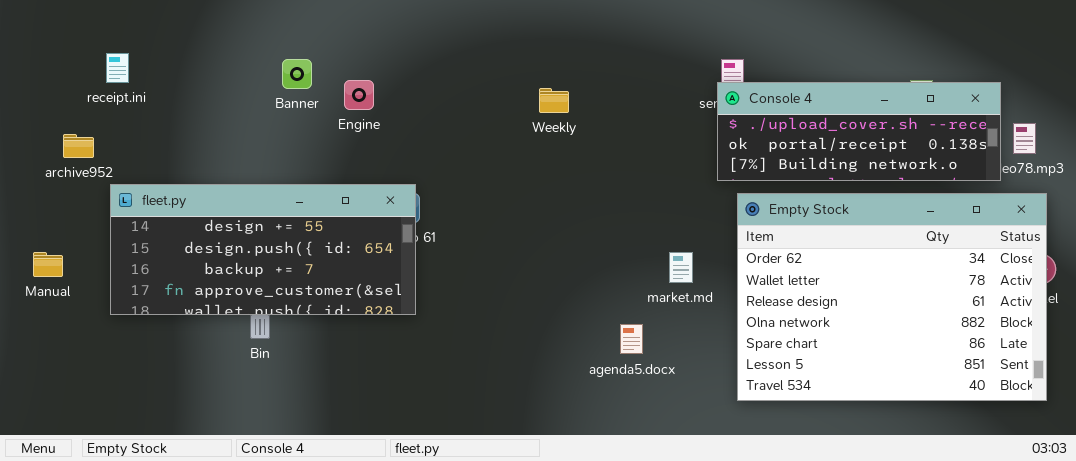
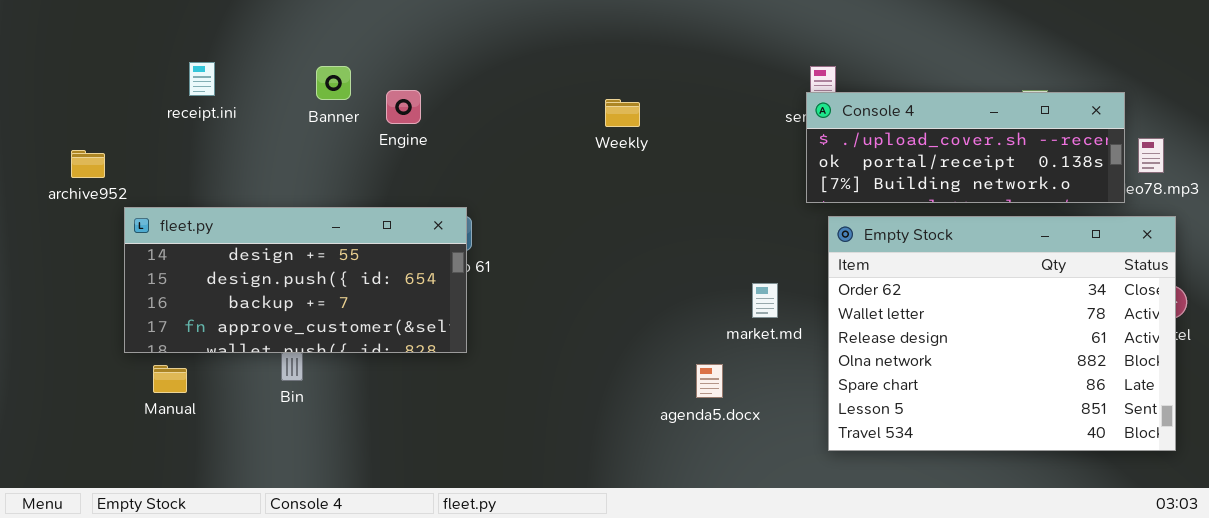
receipt.ini: [106,53,129,83] -> [189,62,215,96], moved
Manual: [33,252,63,277] -> [153,365,187,393], moved

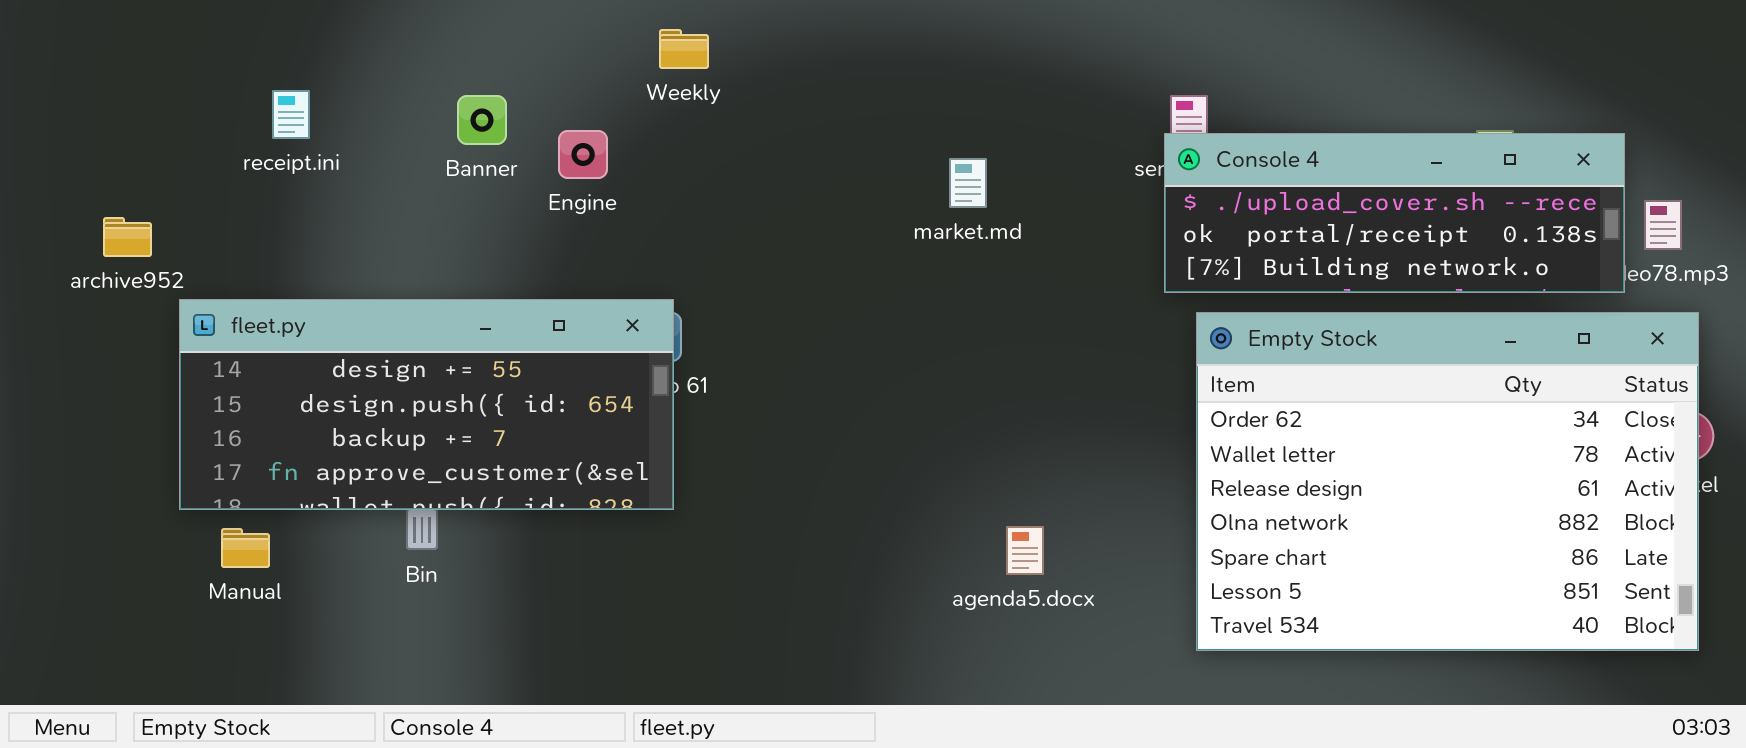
Weekly: [605,99,640,127] -> [659,29,709,69], moved
market.md: [752,283,778,318] -> [949,158,987,208], moved

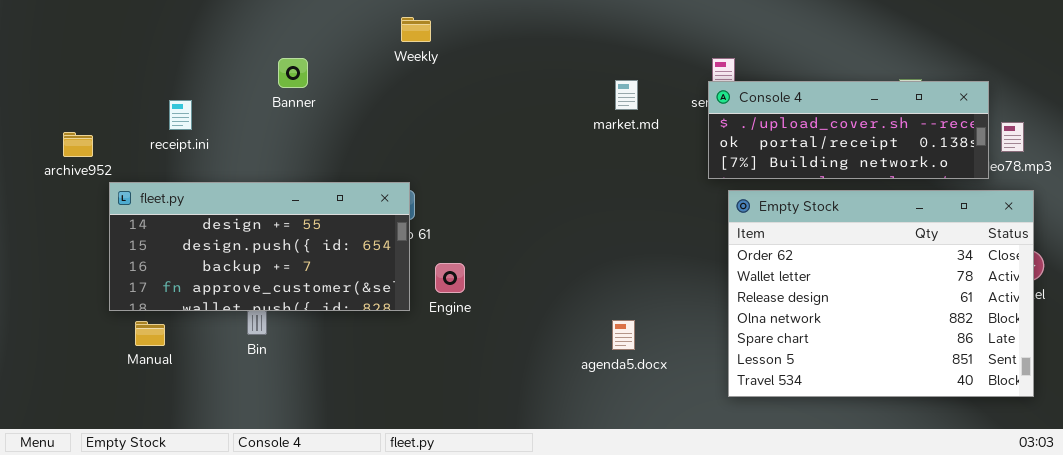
receipt.ini: [272,90,310,139] -> [169,100,192,130], moved
Engine: [558,130,608,179] -> [435,263,465,293], moved
market.md: [949,158,987,208] -> [615,80,638,110], moved

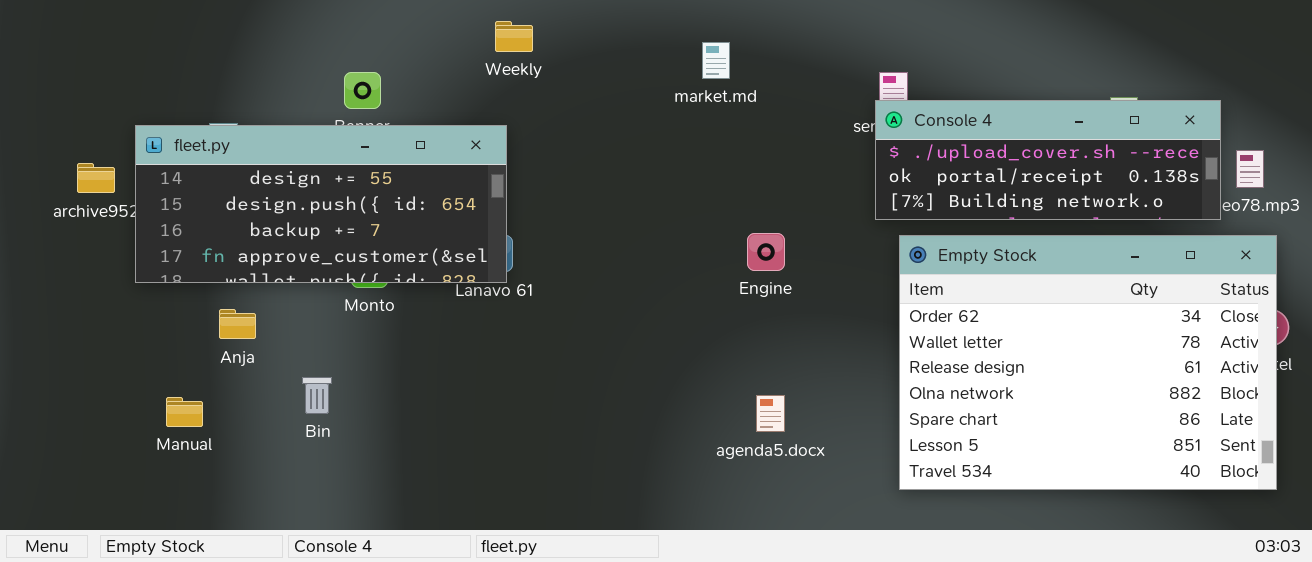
market.md: [615,80,638,110] -> [702,42,730,79], moved
fleet.py: [109,182,410,311] -> [135,125,507,283], moved
Engine: [435,263,465,293] -> [747,233,785,271], moved

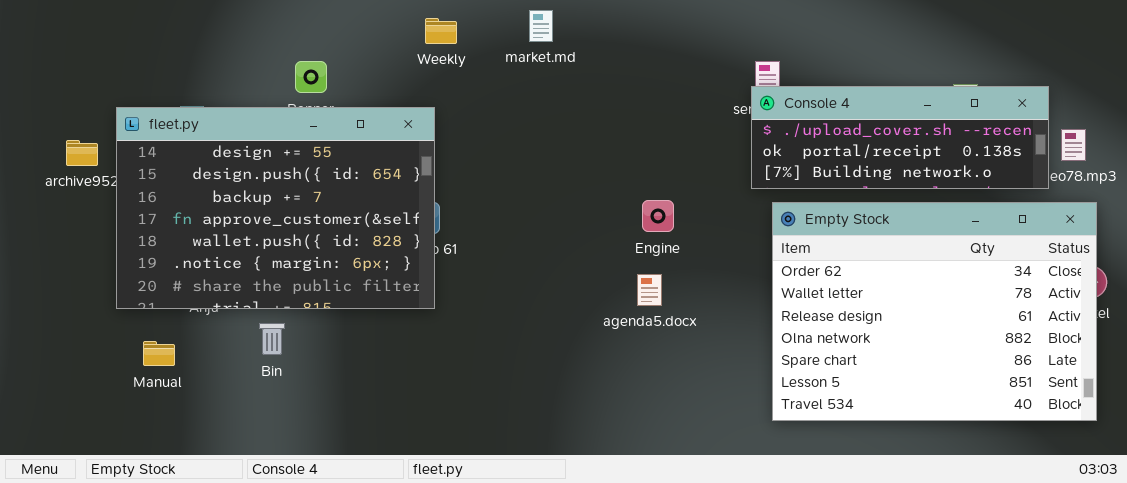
market.md: [702,42,730,79] -> [529,10,553,42], moved
fleet.py: [135,125,507,283] -> [116,107,435,309], resized
agenda5.docx: [756,395,785,432] -> [637,274,662,306], moved

